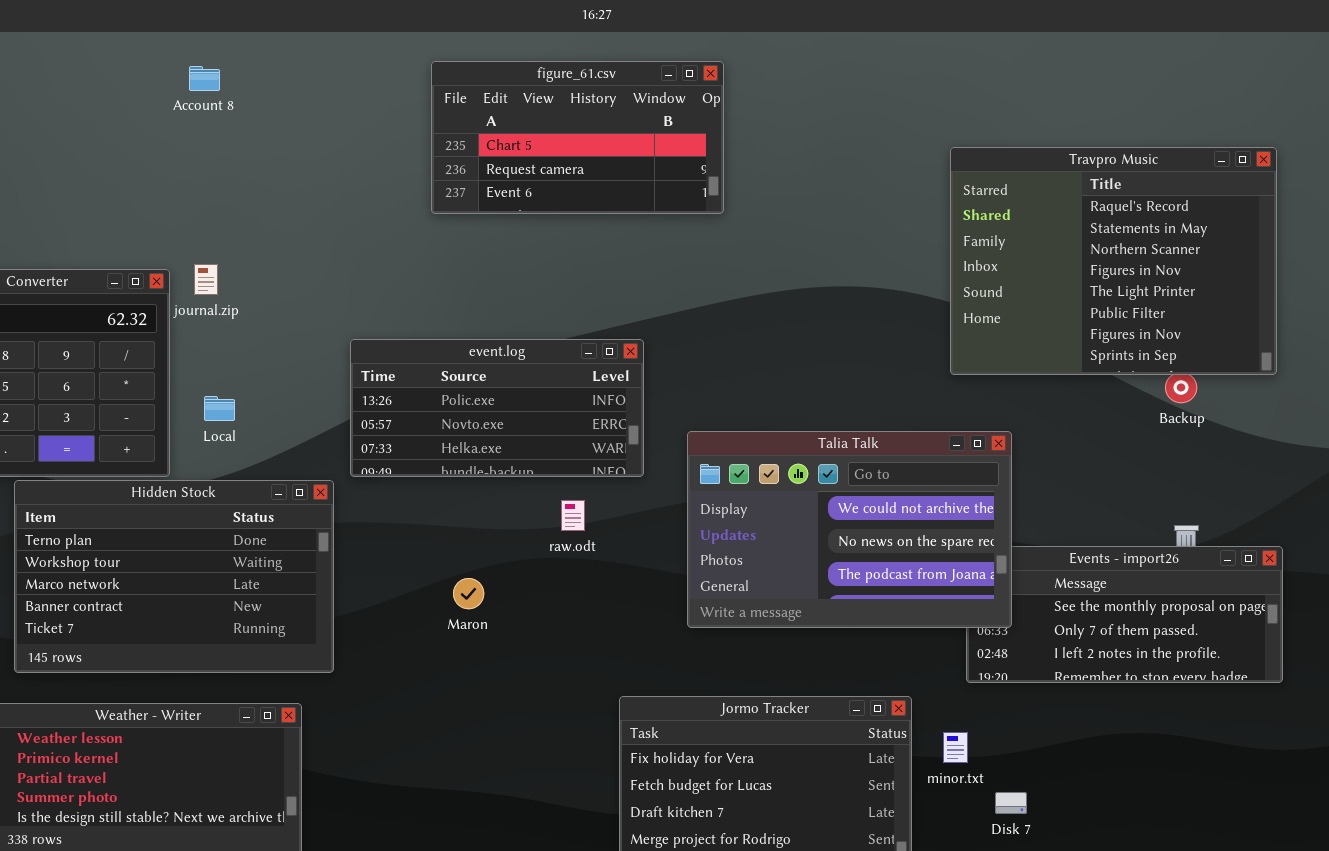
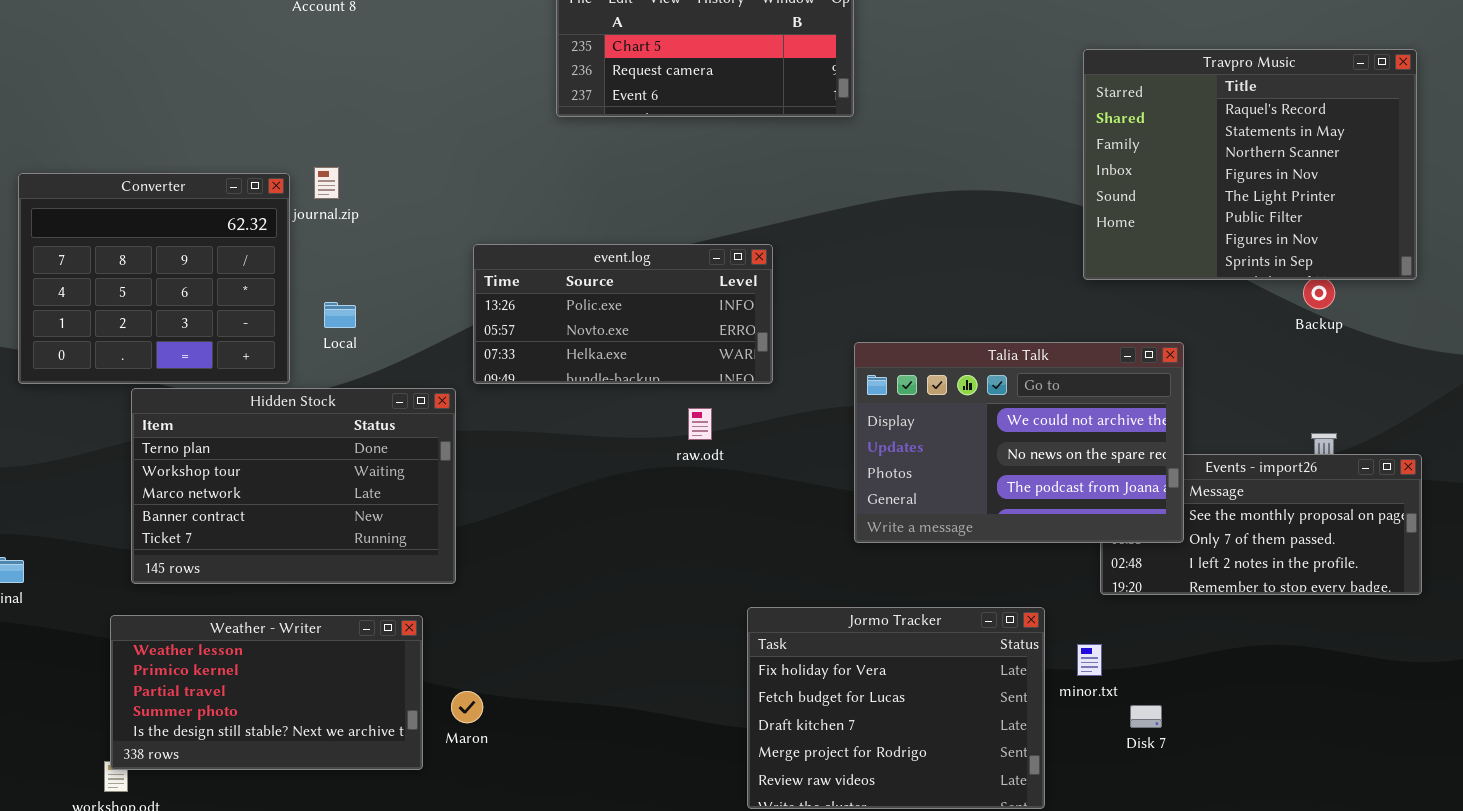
Talia Talk: [687,431,1012,628] -> [854,342,1184,543], moved
Maron: [453,578,484,609] -> [451,691,483,723], moved

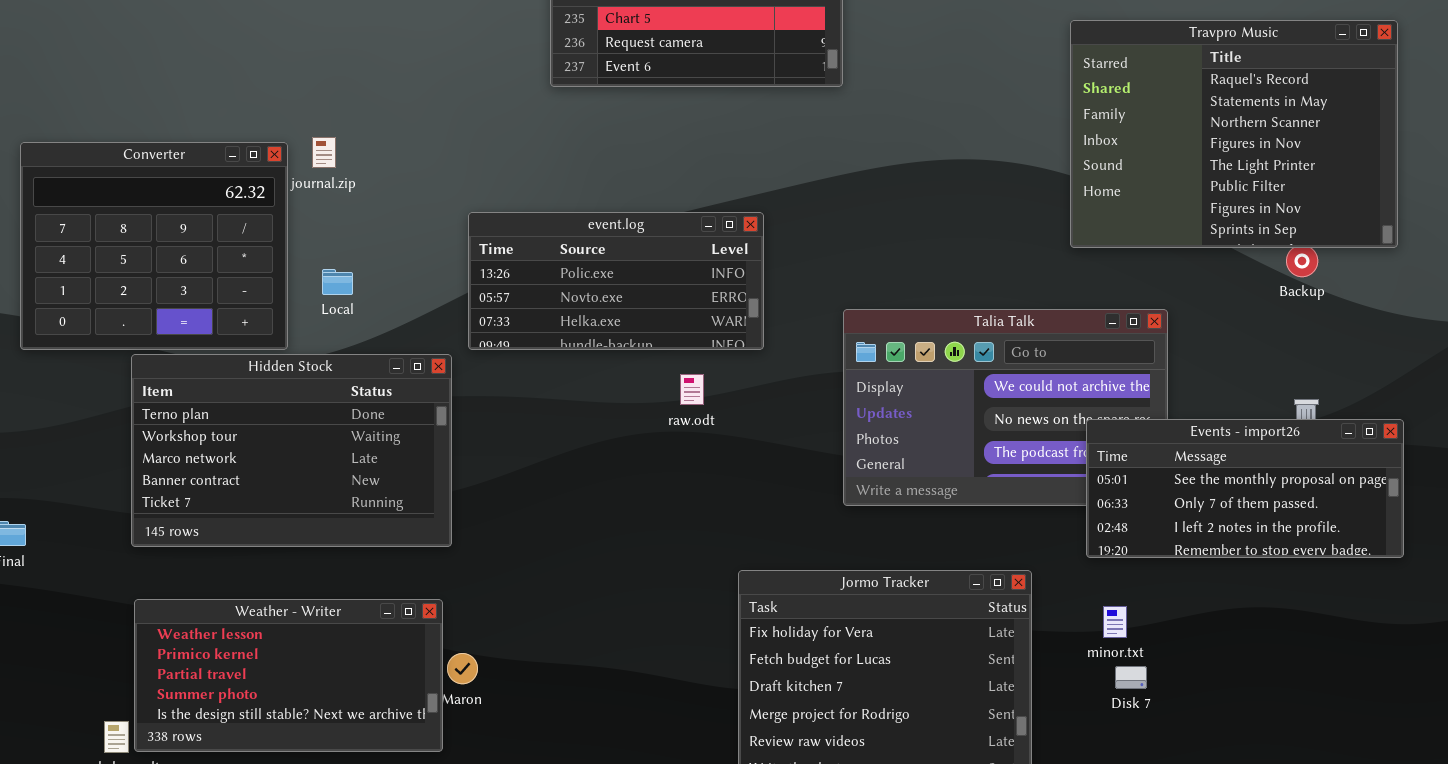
Events - import26: [1100,454,1422,595] -> [1086,419,1404,558], raised
Weather - Writer: [110,615,423,770] -> [134,599,443,752], moved
minor.txt: [1077,644,1102,676] -> [1103,606,1127,638], moved

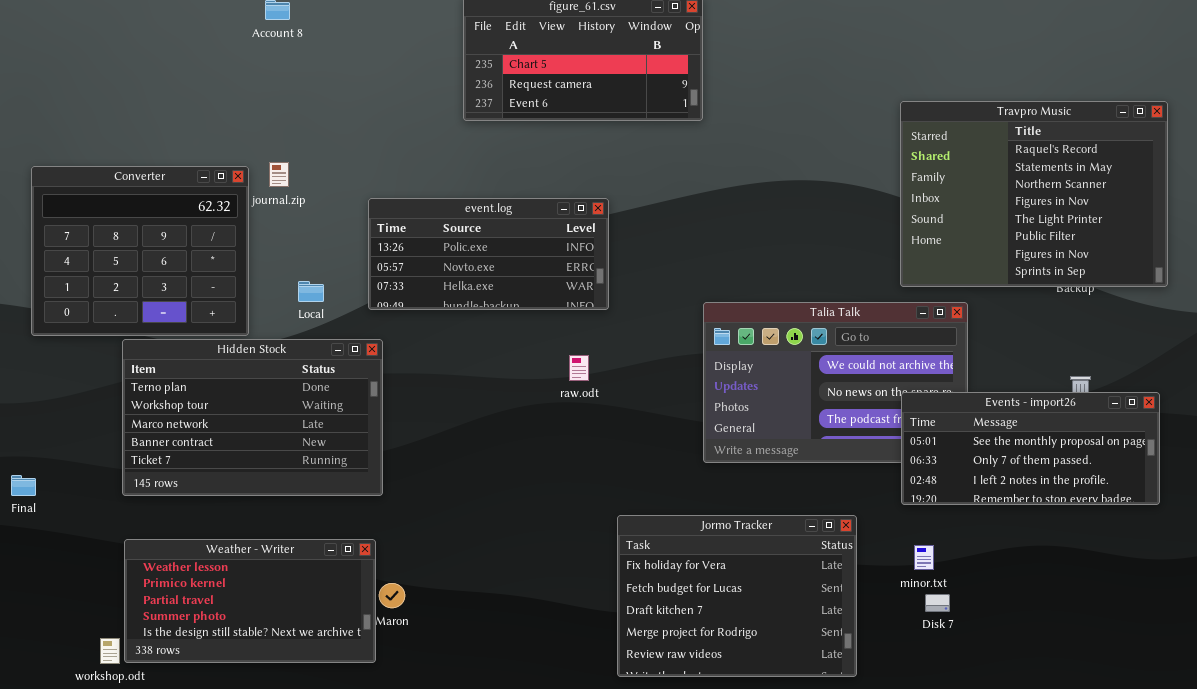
Travpro Music: [1070,20,1398,248] -> [900,101,1168,287], moved
event.log: [468,212,764,350] -> [368,198,609,310], moved
Local: [322,269,353,295] -> [298,281,324,302], moved

